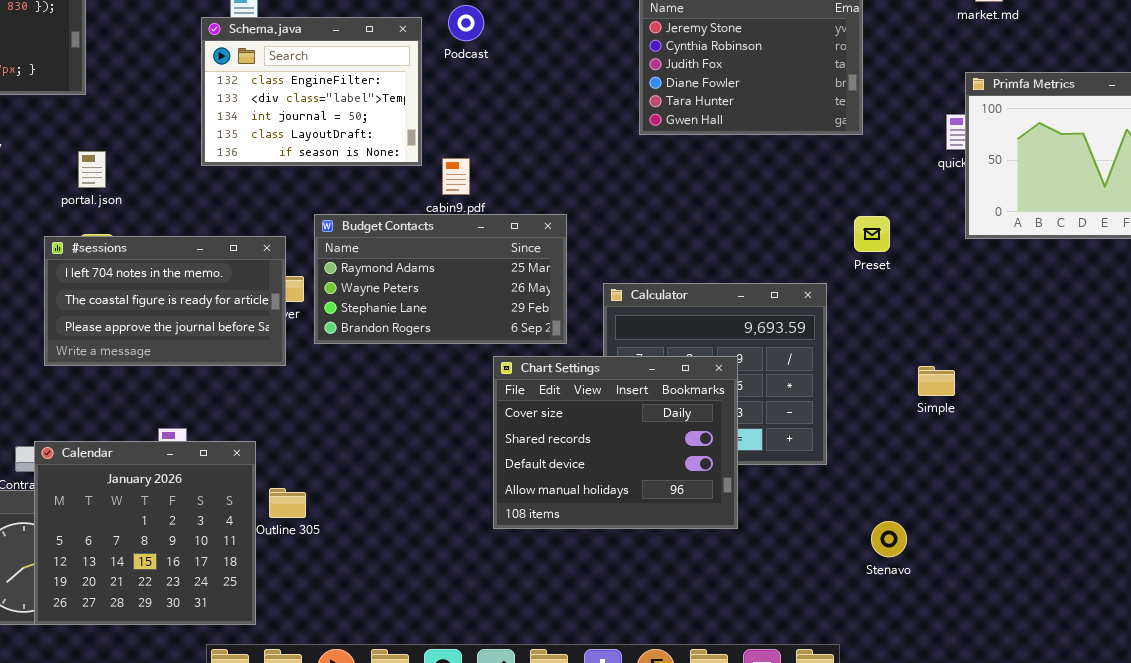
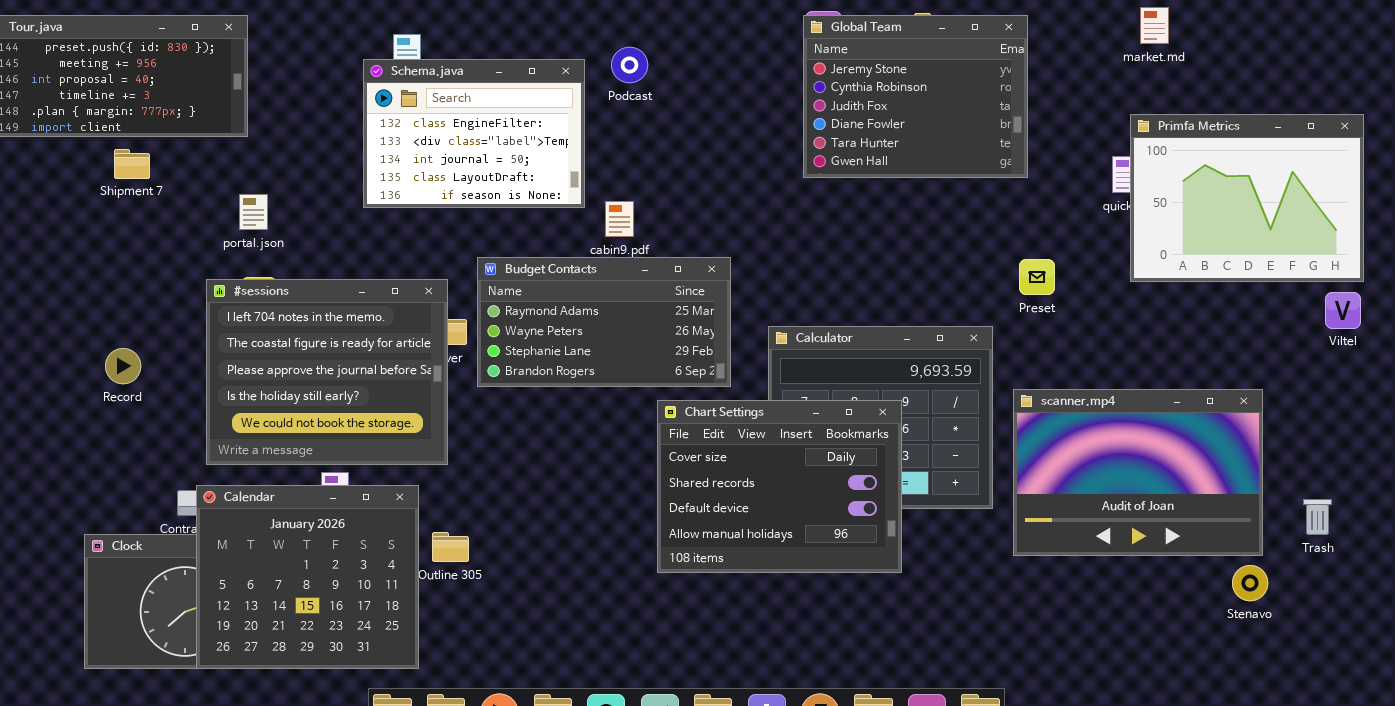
#sessions: [44,236,286,366] -> [206,279,448,465], resized
scanner.mp4: none -> [1013,389,1263,556], opened
Stenavo: [871,521,907,557] -> [1232,565,1268,601], moved

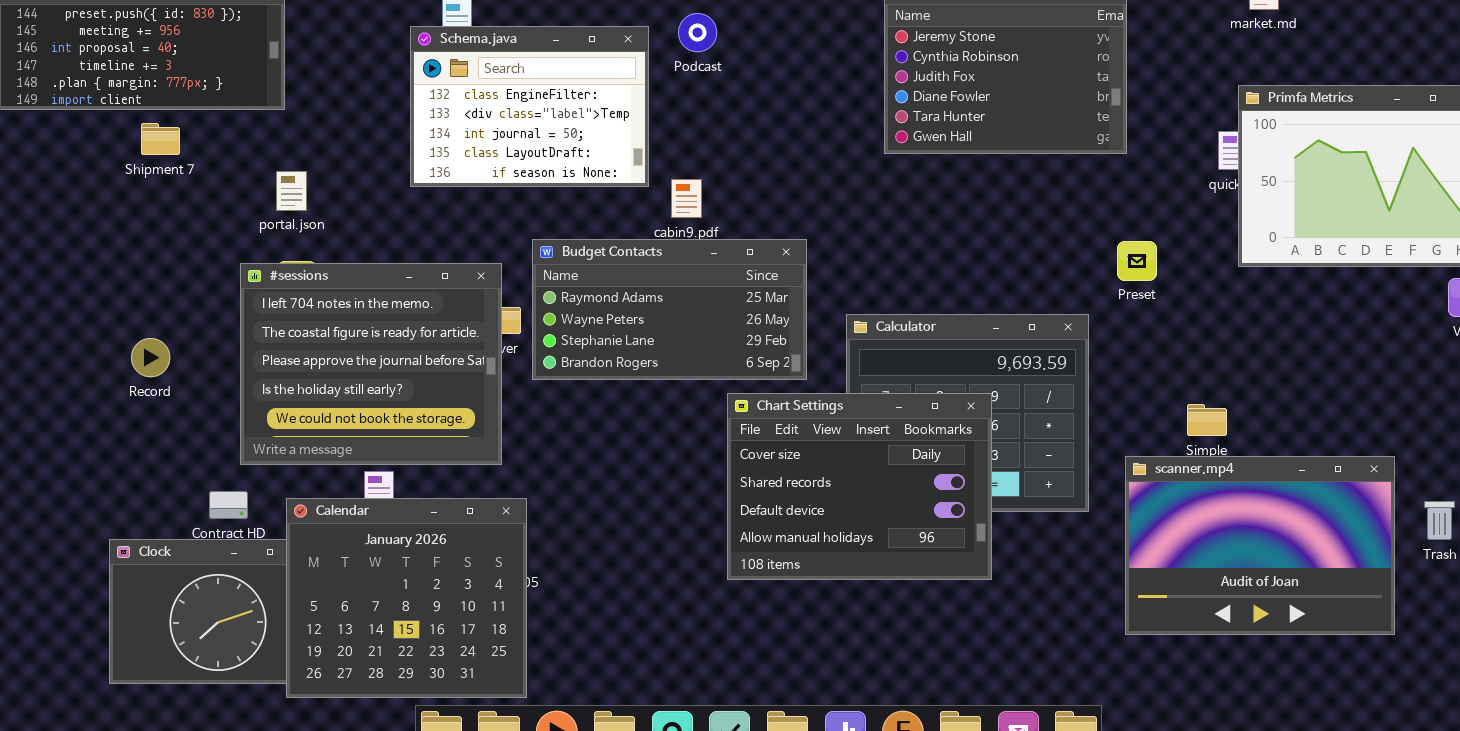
scanner.mp4: [1013,389,1263,556] -> [1125,456,1395,635], moved
Calendar: [196,485,419,669] -> [286,498,527,698], moved

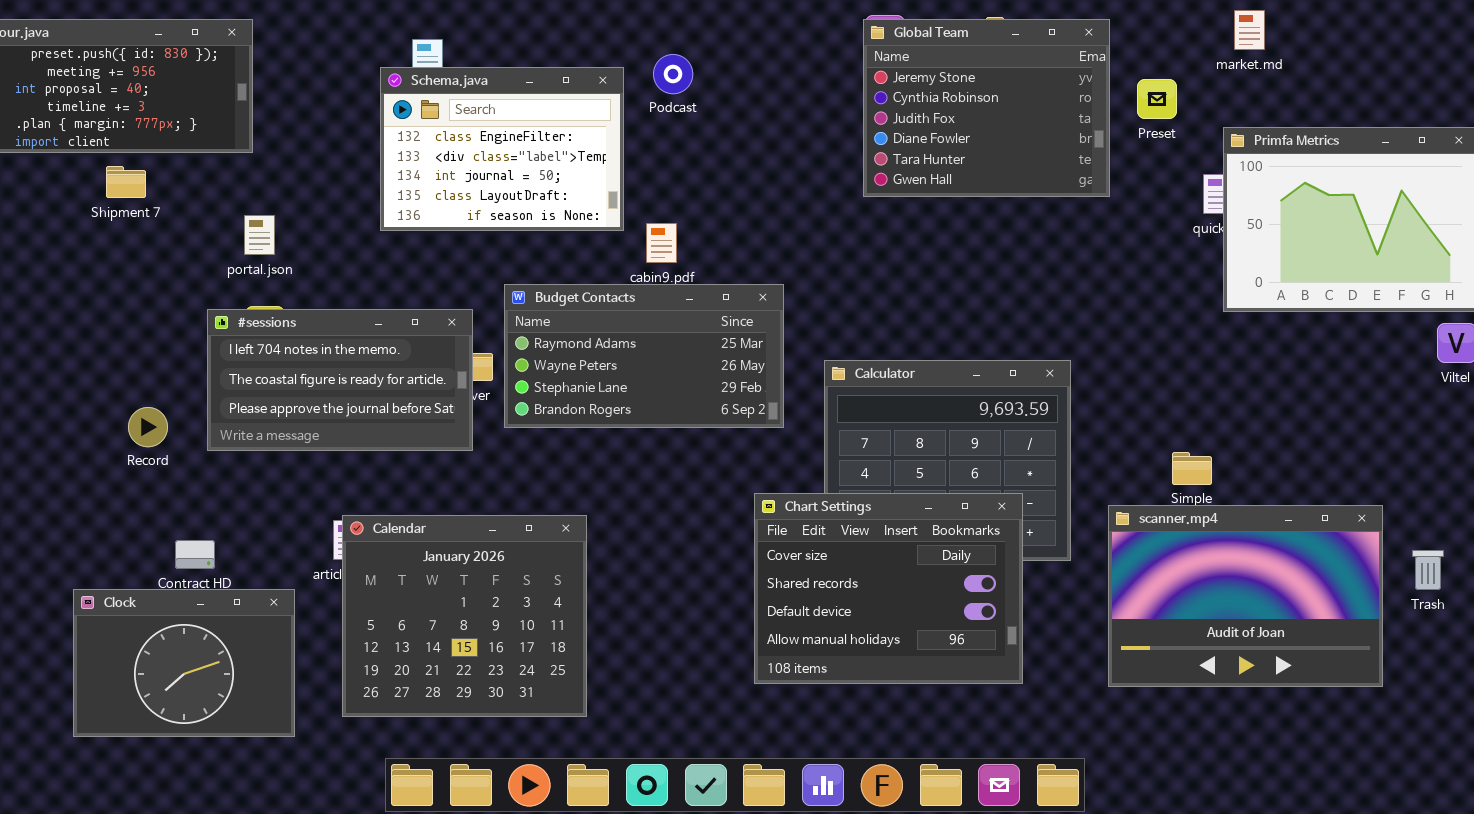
Preset: [1117,241,1157,281] -> [1137,79,1177,119], moved
#sessions: [240,263,502,465] -> [207,309,473,451], resized
Record: [131,338,170,377] -> [128,407,168,447], moved
Chart Settings: [727,393,992,580] -> [754,493,1023,684], moved
Calendar: [286,498,527,698] -> [342,515,587,717], moved

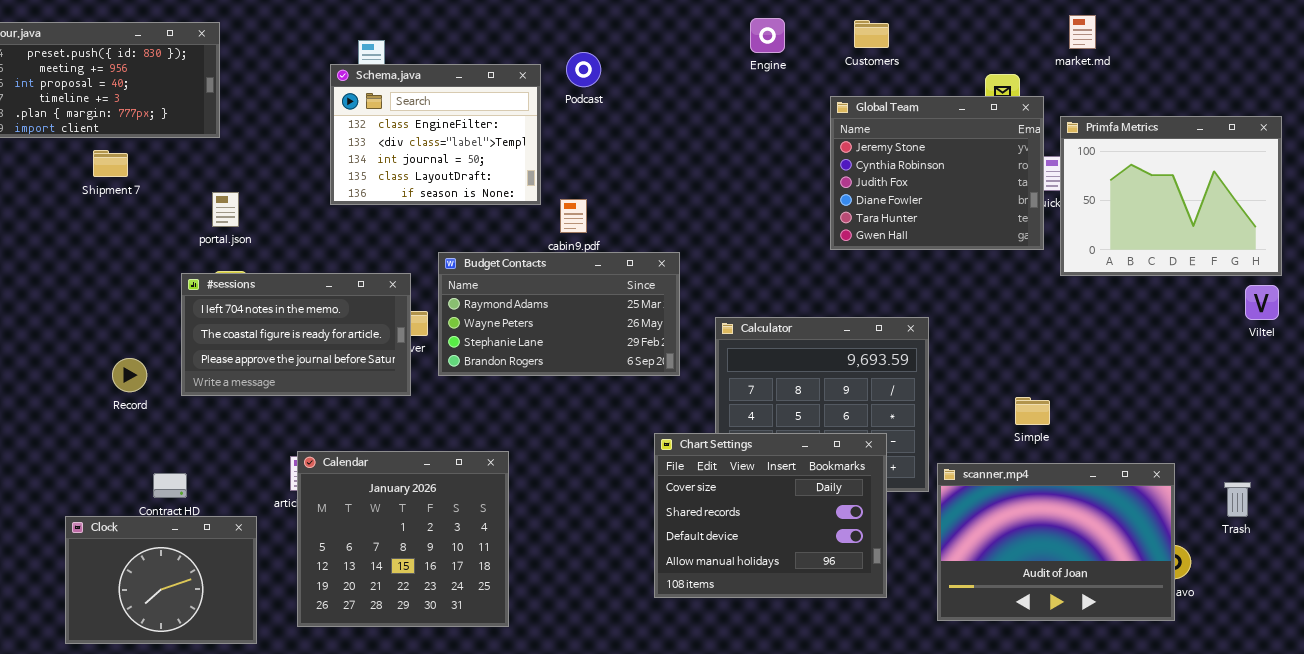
Global Team: [863,19,1110,197] -> [830,96,1044,250], moved
scanner.mp4: [1108,505,1383,687] -> [937,463,1175,621], moved

